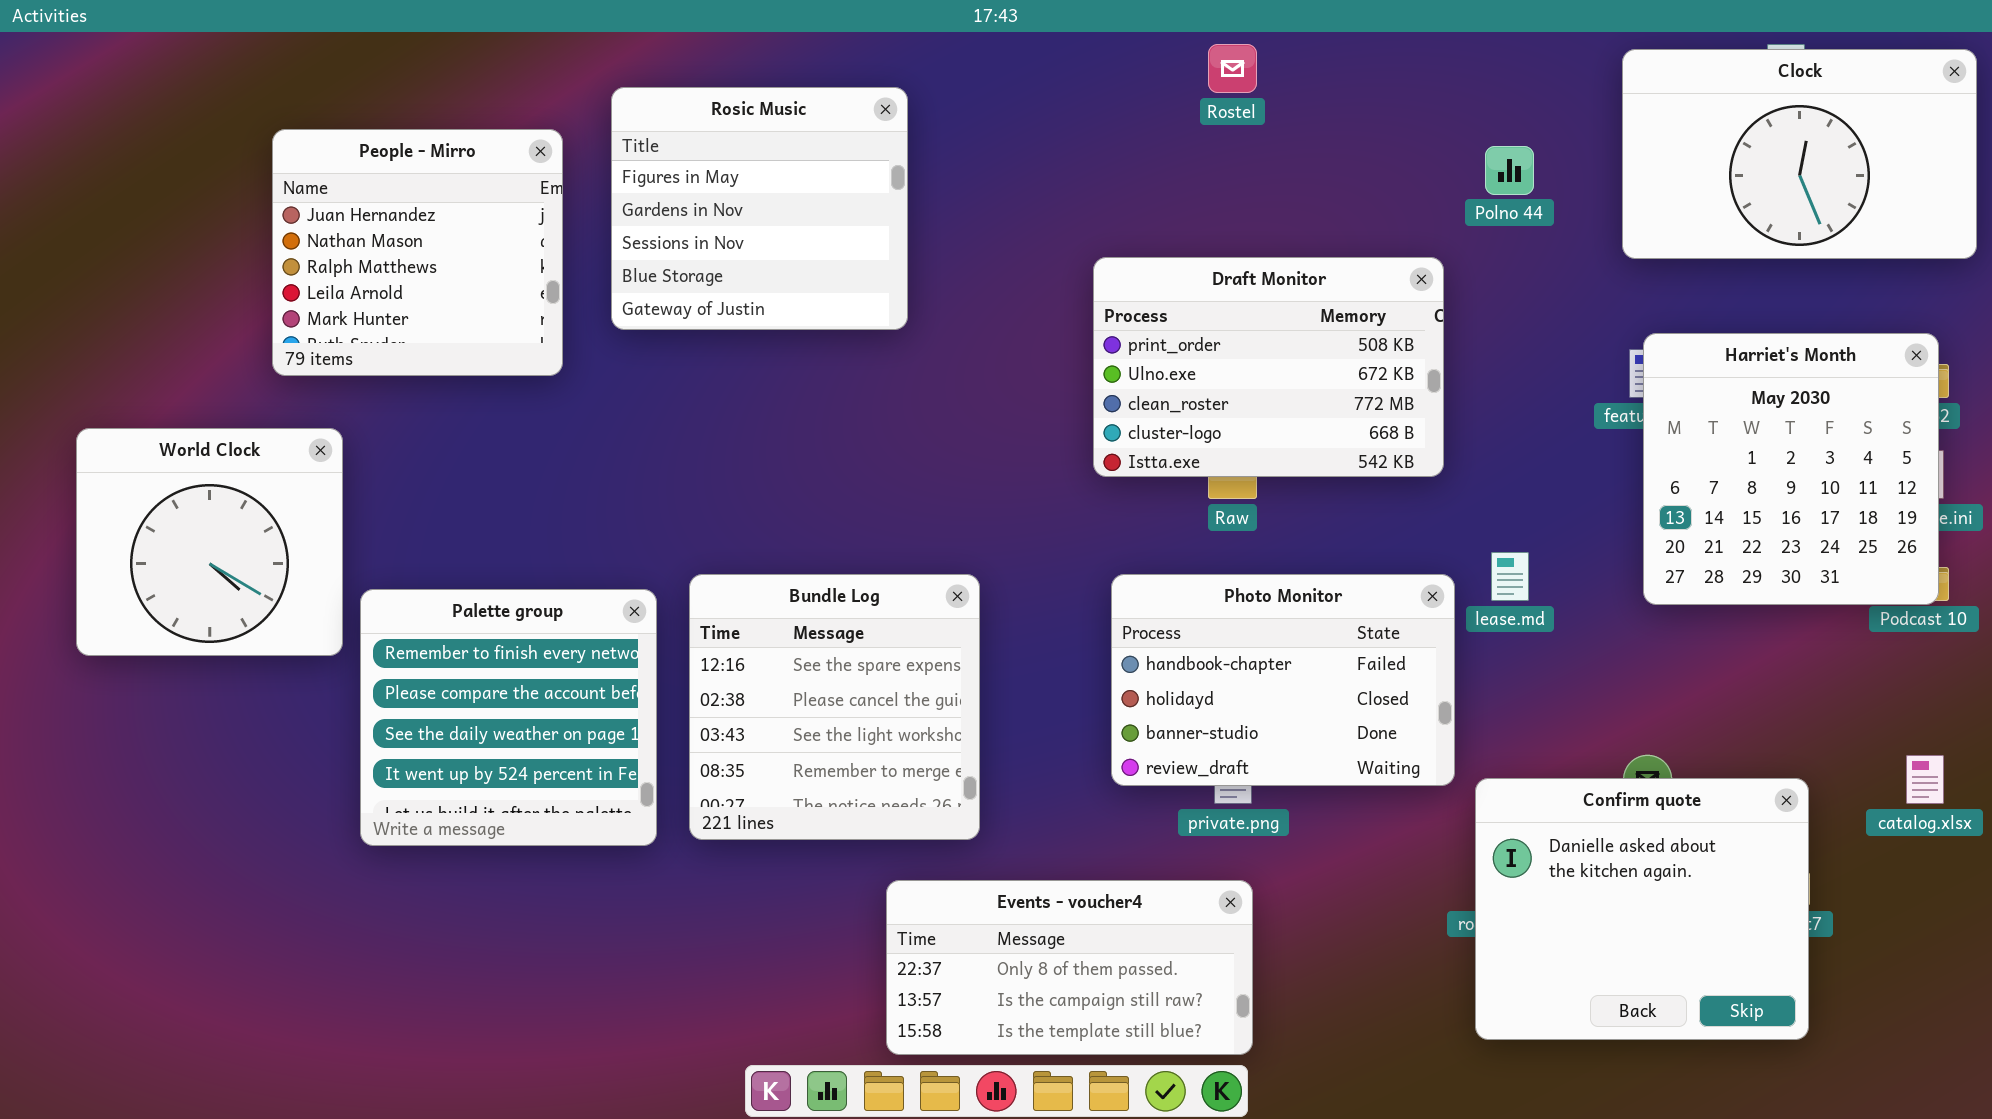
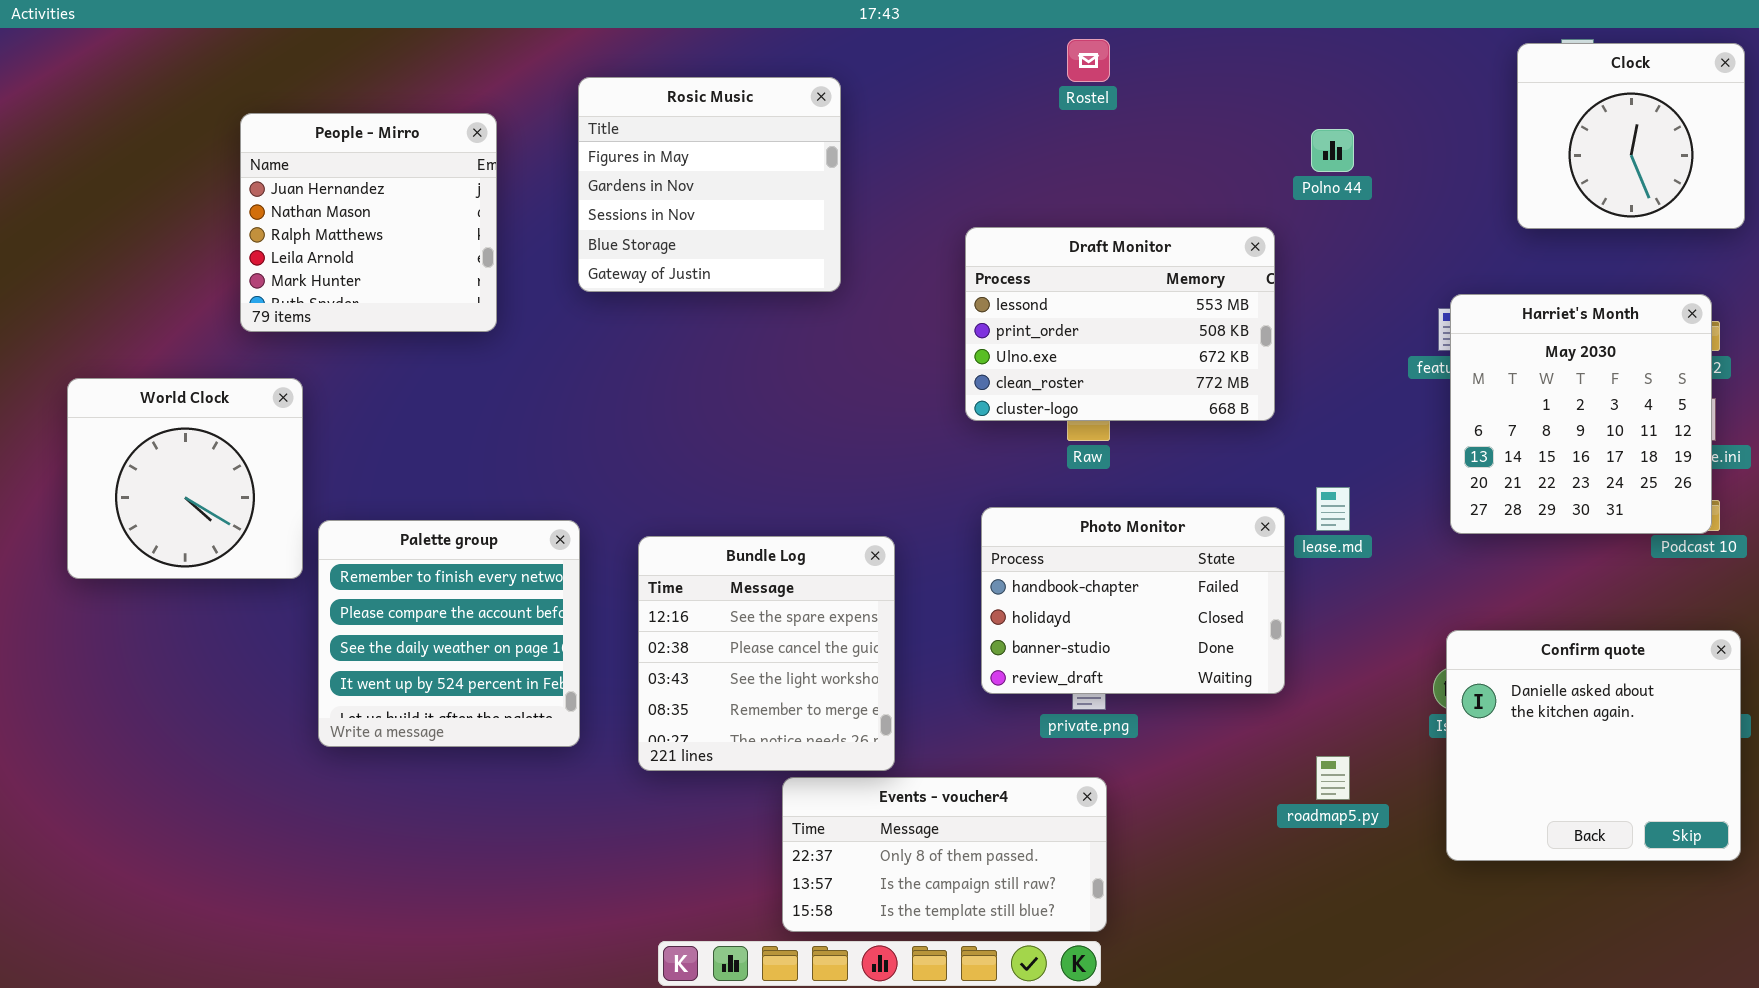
Clock: [1622,49,1977,259] -> [1517,43,1745,229], resized
Rosic Music: [611,87,908,330] -> [578,77,841,292], moved
Draft Monitor: [1093,257,1444,477] -> [965,227,1275,421], scrolled up 1 row
Bundle Log: [689,574,980,840] -> [638,536,895,771], moved
Confirm quote: [1475,778,1809,1040] -> [1446,630,1741,861], moved

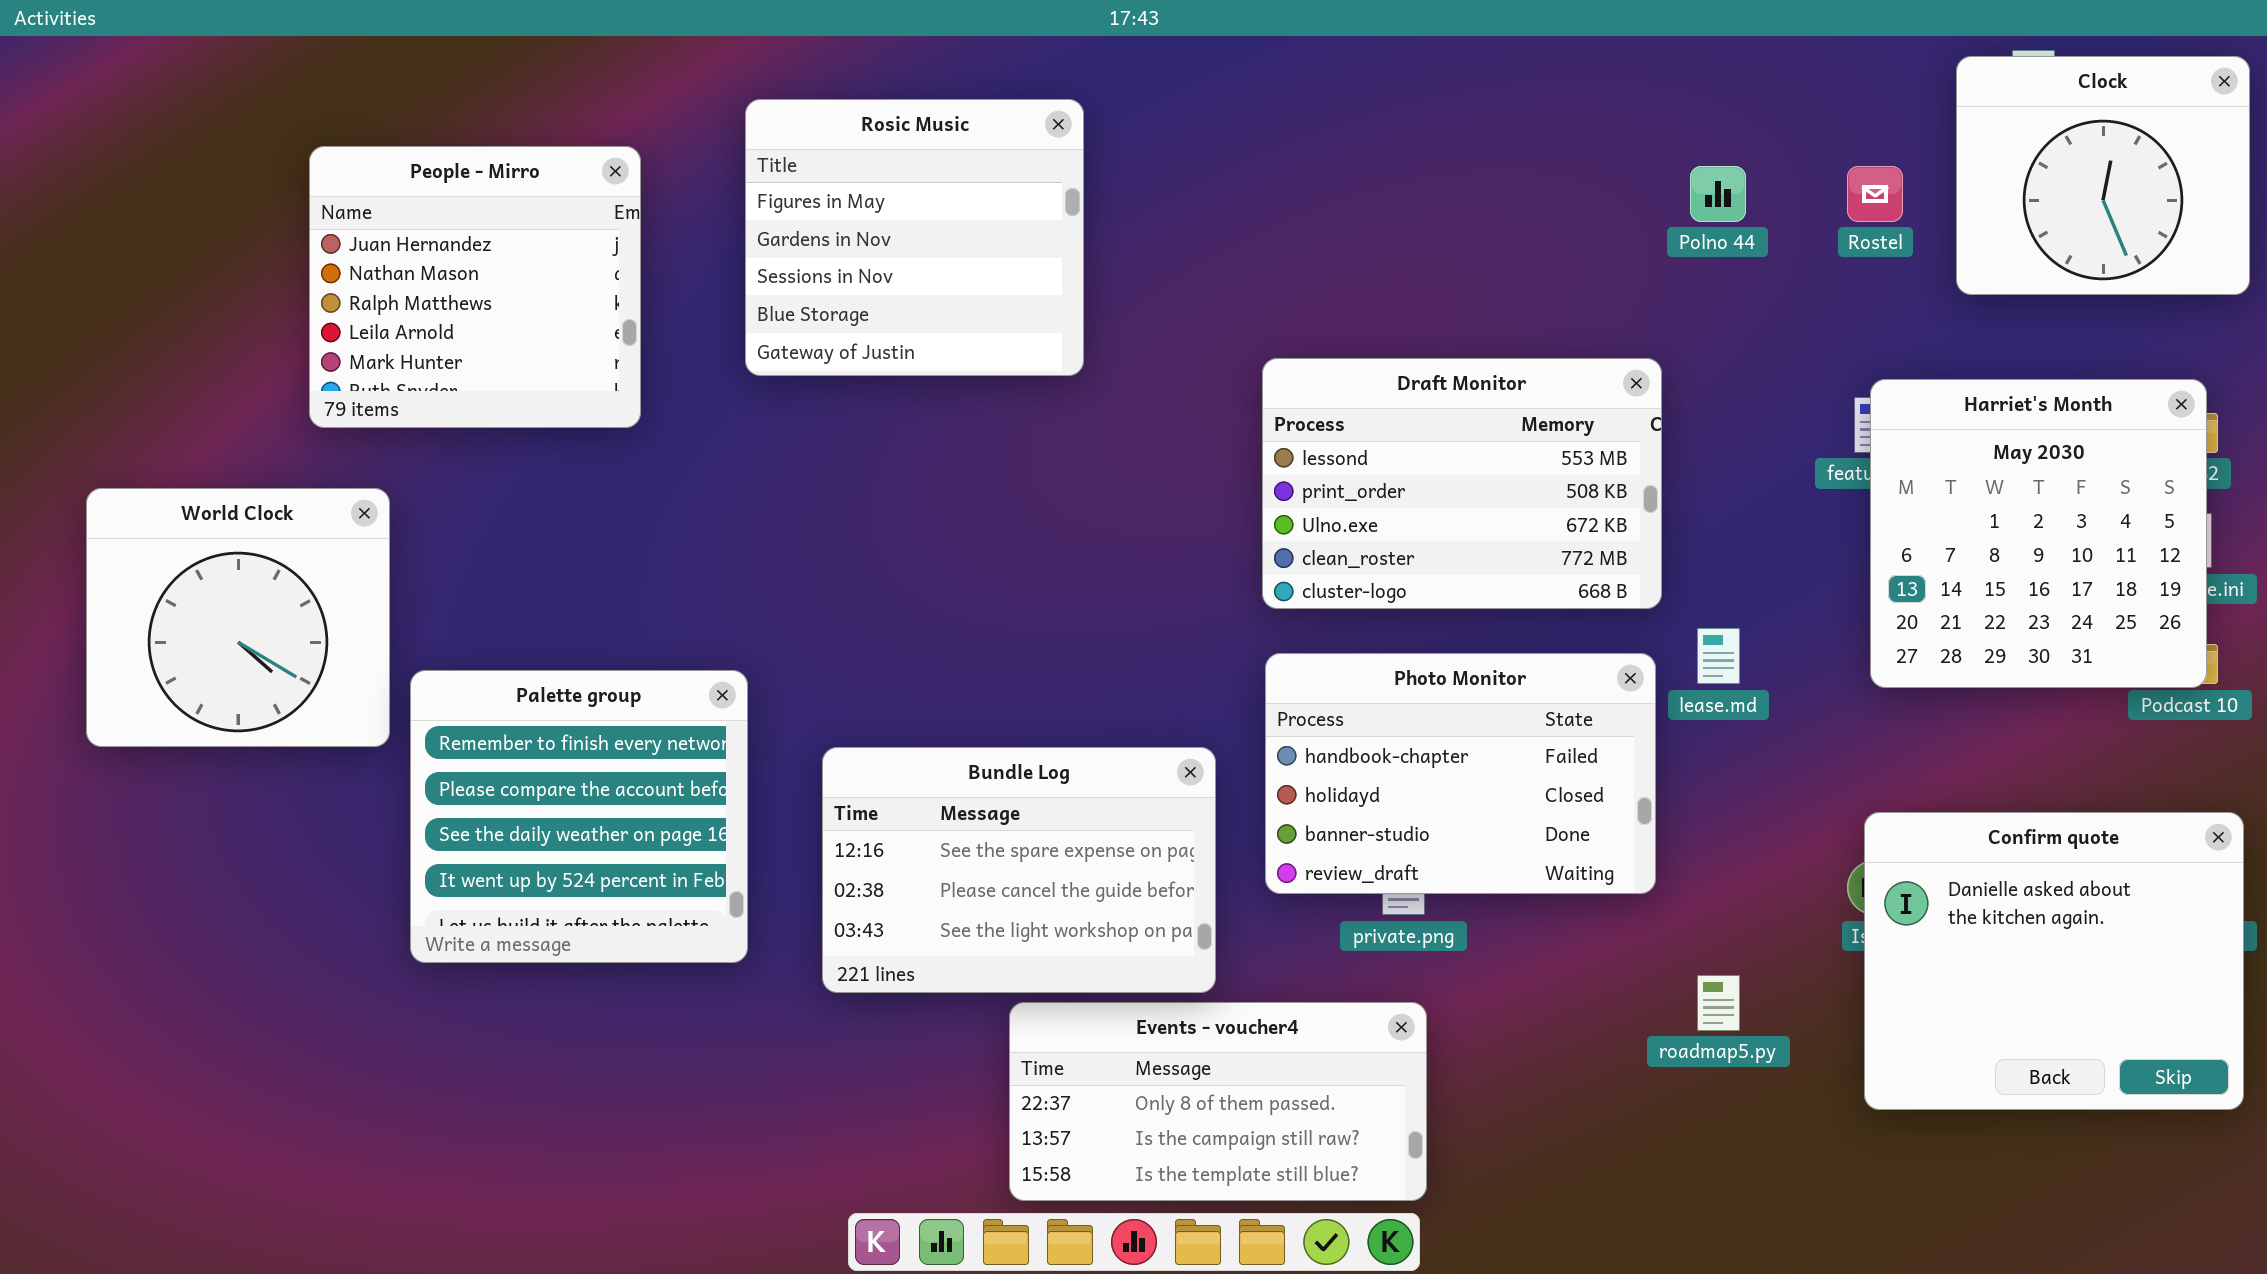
Rostel: [1067,39,1110,82] -> [1847,166,1903,222], moved
Draft Monitor: [965,227,1275,421] -> [1262,358,1662,609], moved
Bundle Log: [638,536,895,771] -> [822,747,1216,993], resized

